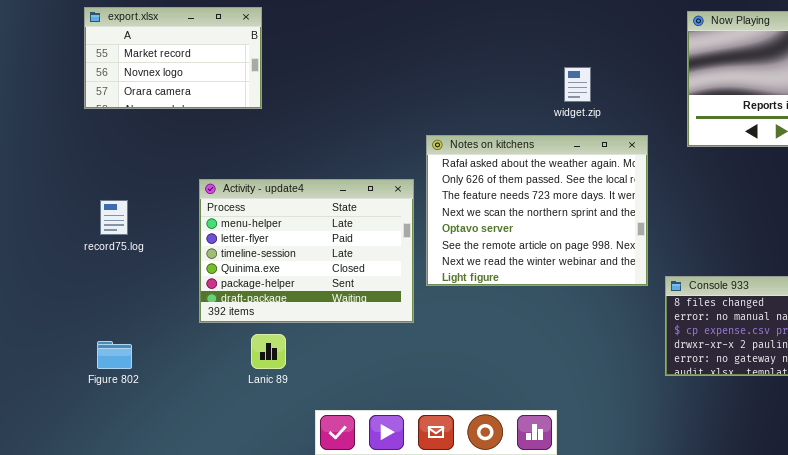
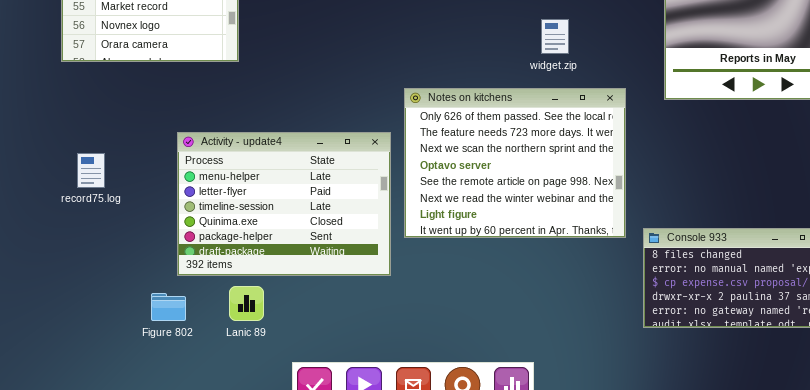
Notes on kitchens: [426,135,648,286] -> [404,88,626,238], scrolled down 1 row
Figure 802: [97,341,132,369] -> [151,293,186,321], moved

